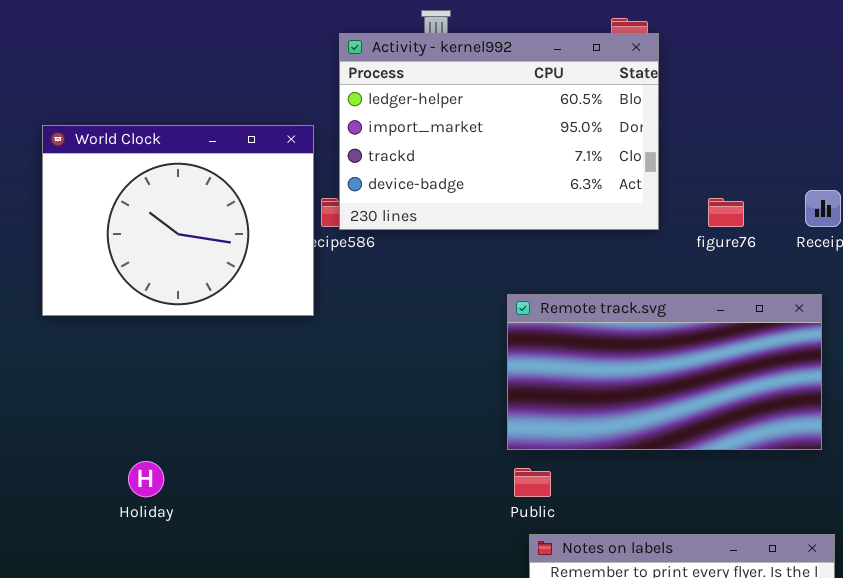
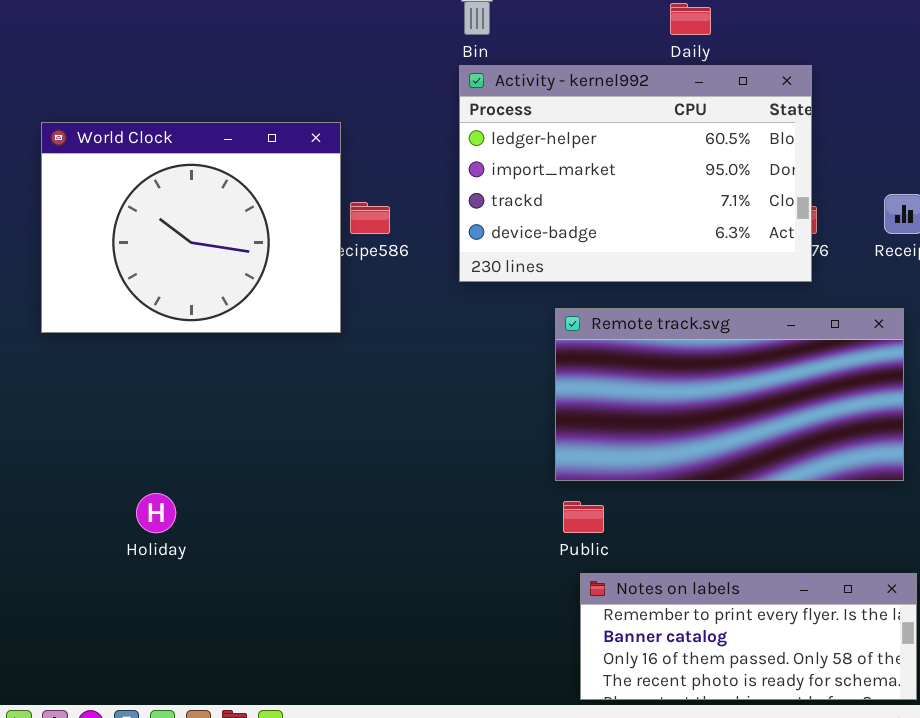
Activity - kernel992: [339,33,659,230] -> [459,65,812,282], moved

